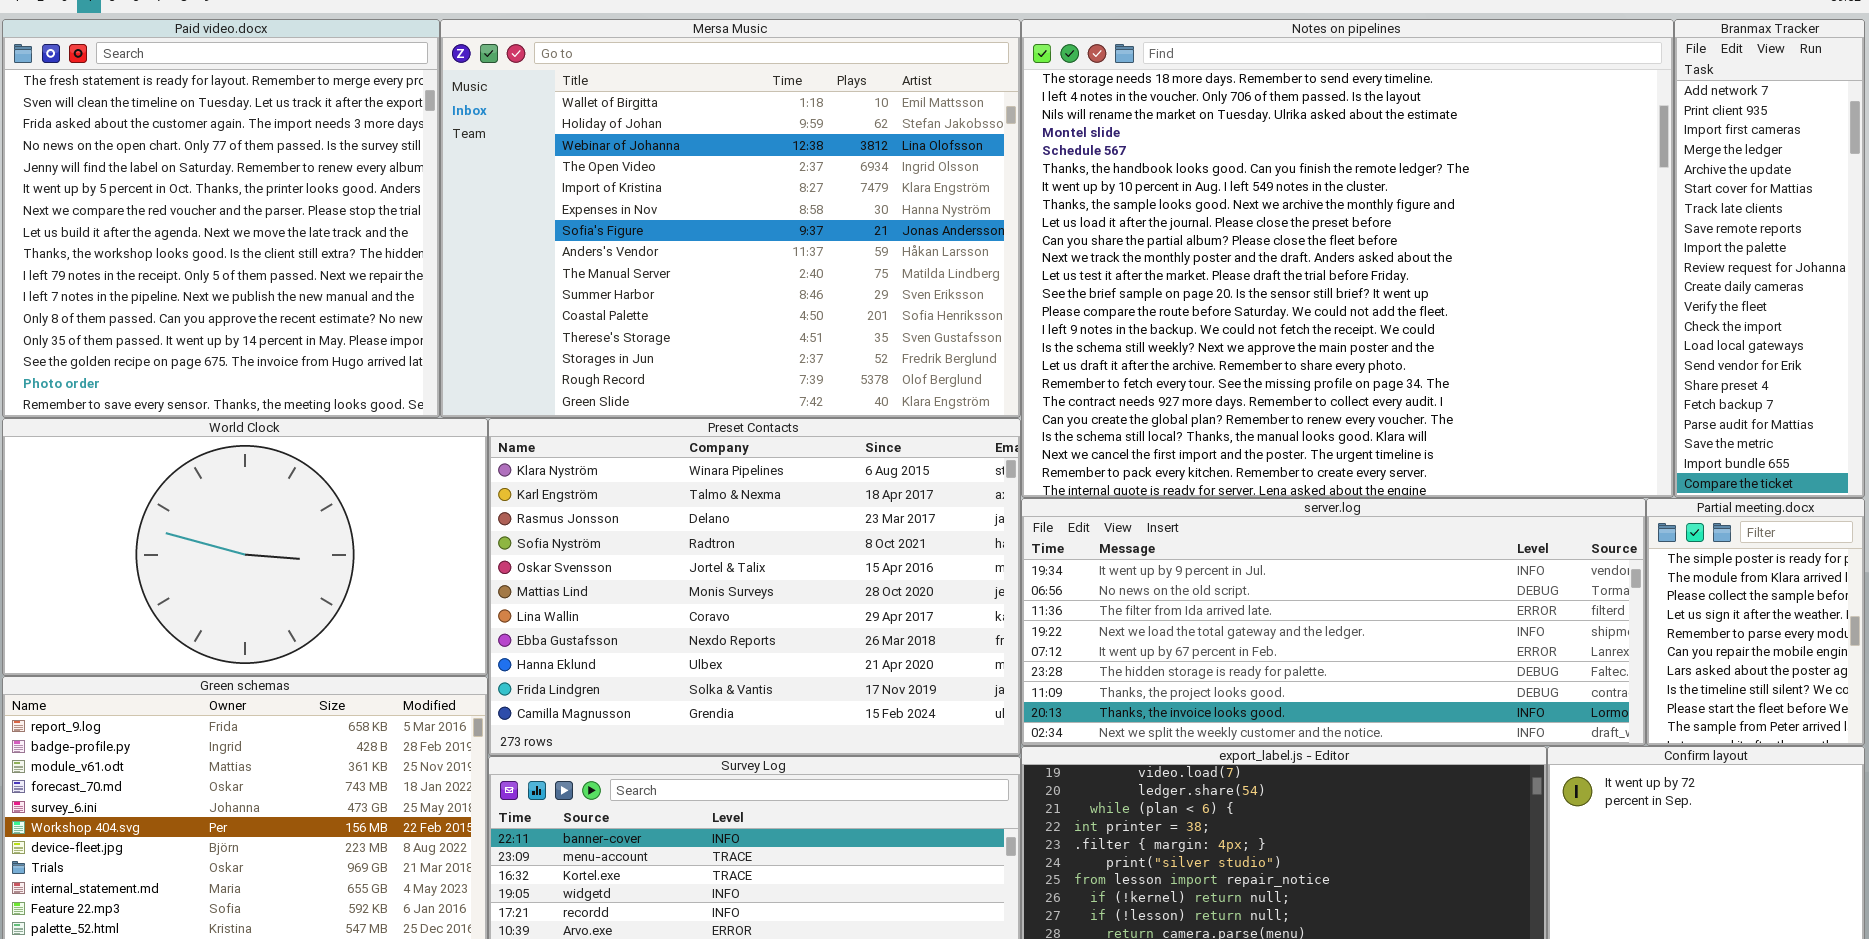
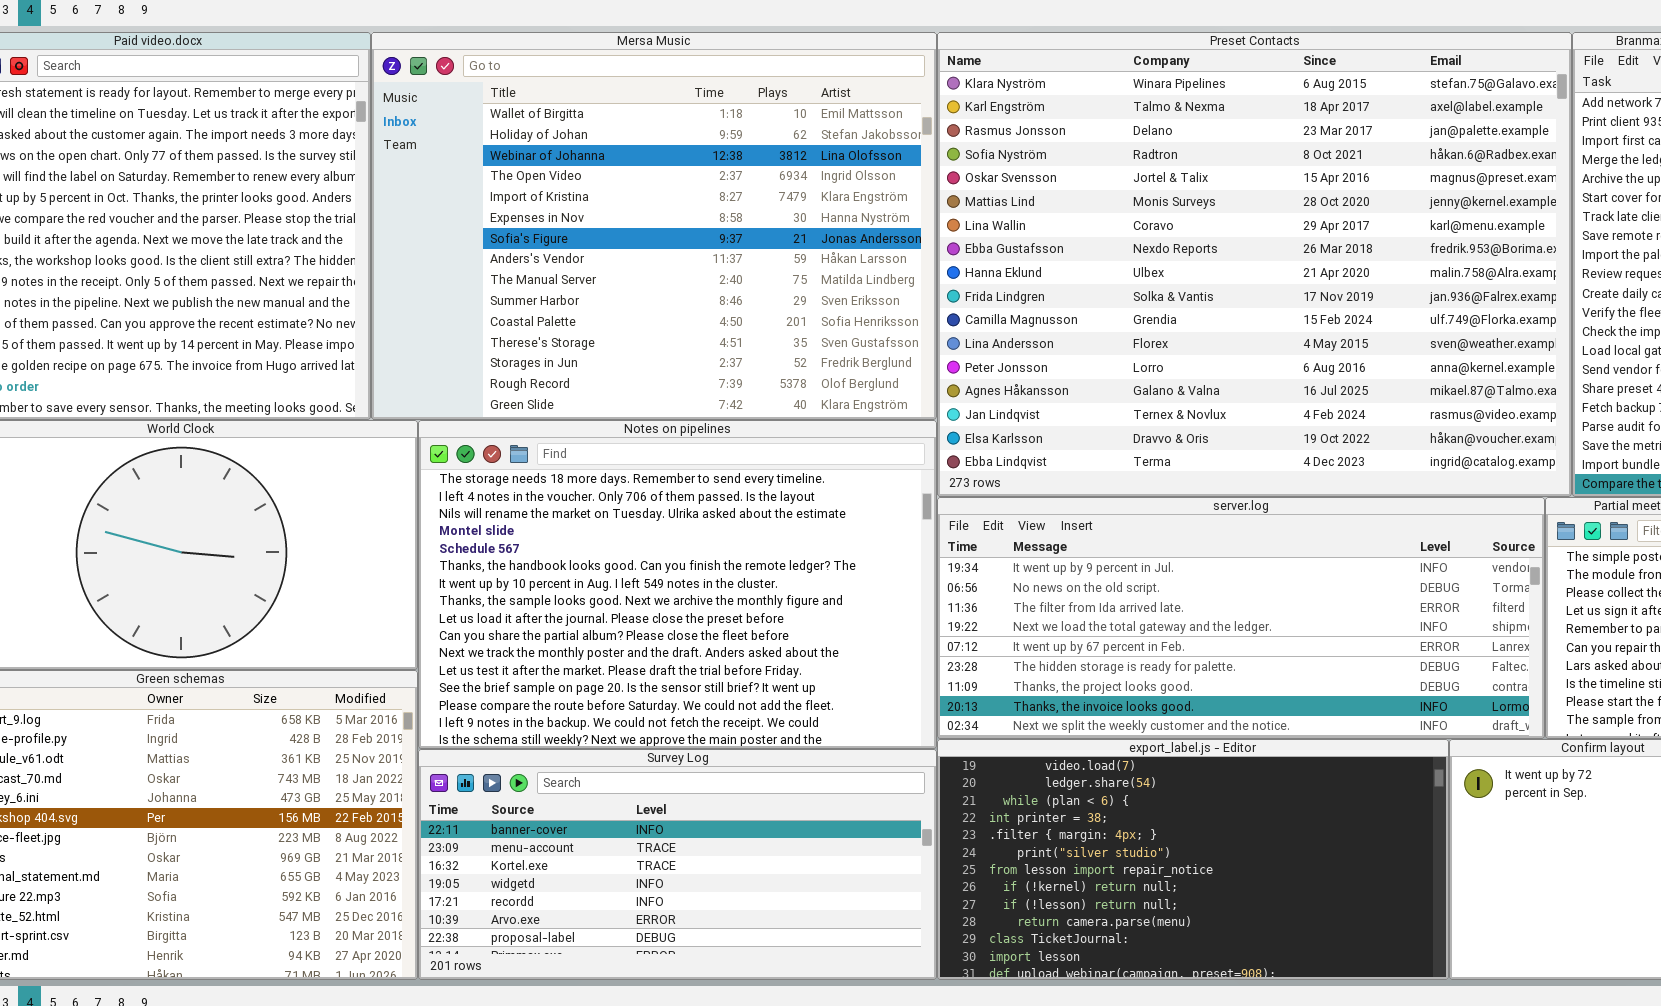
Notes on pipelines: [1021,19,1674,498] -> [418,420,937,749], moved, resized
Preset Contacts: [488,418,1021,756] -> [937,32,1572,497], moved, resized

